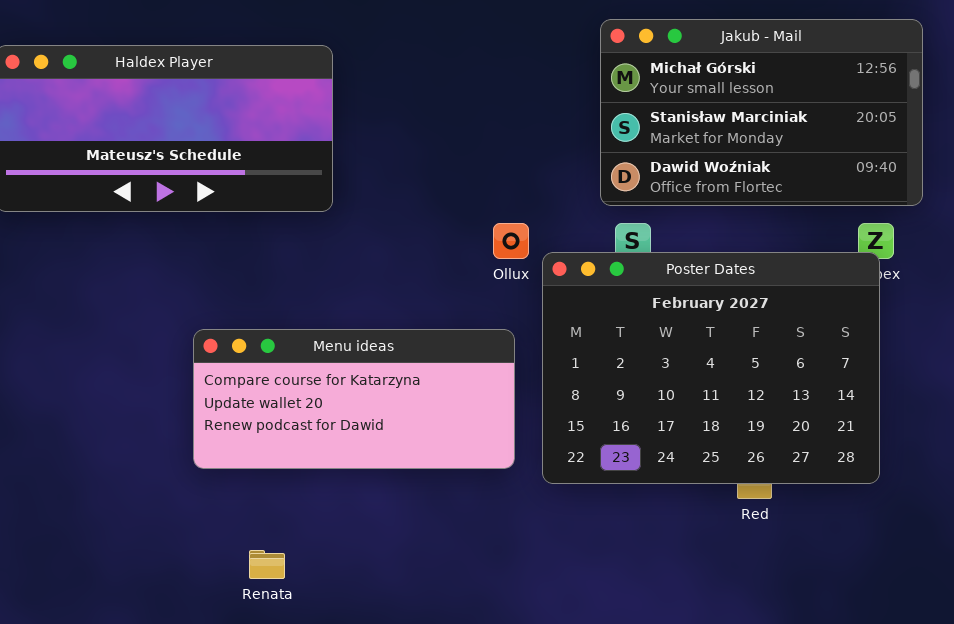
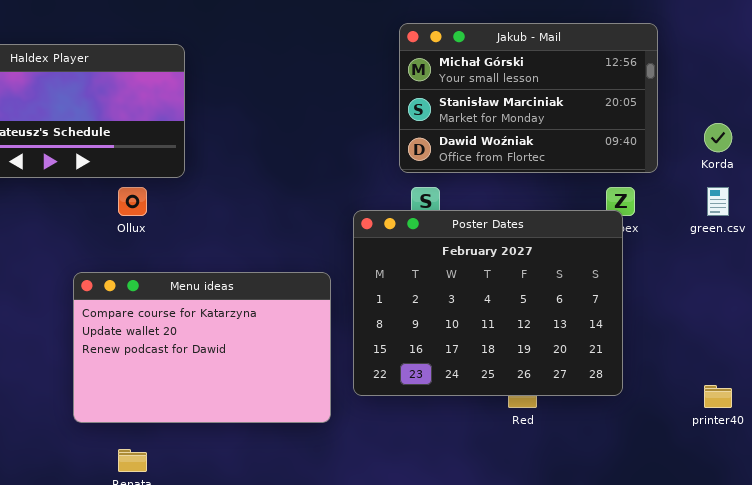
Ollux: [493,223,529,259] -> [118,187,147,216], moved
Menu ideas: [193,329,515,469] -> [73,272,331,423], resized

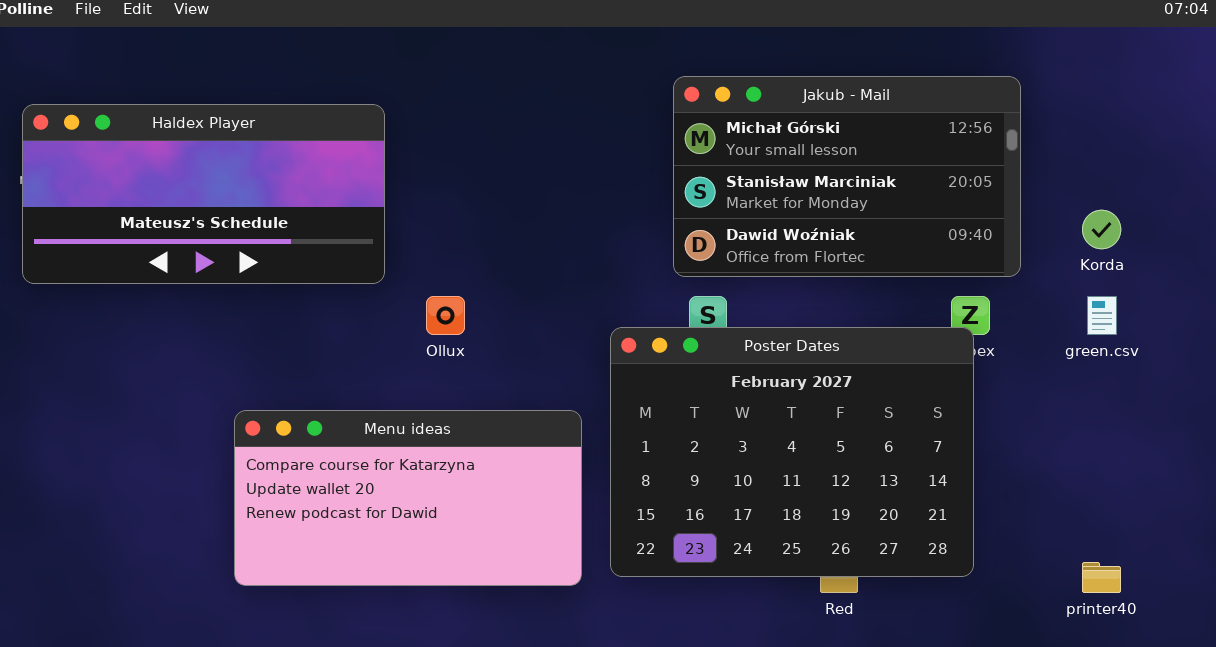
Ollux: [118,187,147,216] -> [426,296,465,335], moved
Menu ideas: [73,272,331,423] -> [234,410,582,586], resized

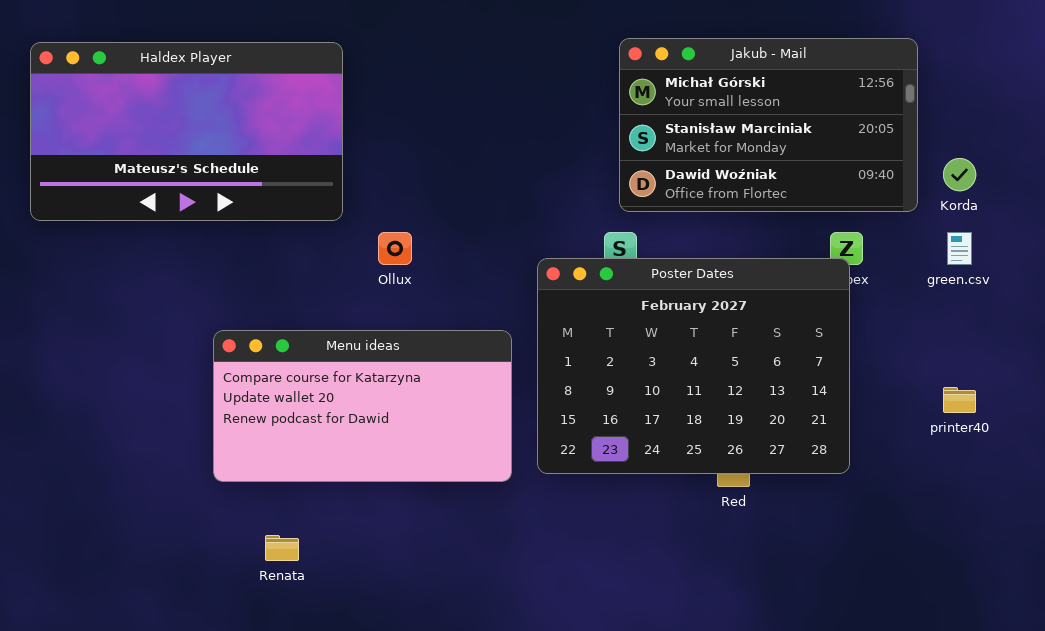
Jakub - Mail: [673,76,1021,277] -> [619,38,918,212], moved
Haldex Player: [22,104,385,284] -> [30,42,343,221], resized
printer40: [1082,562,1121,593] -> [943,387,976,413], moved

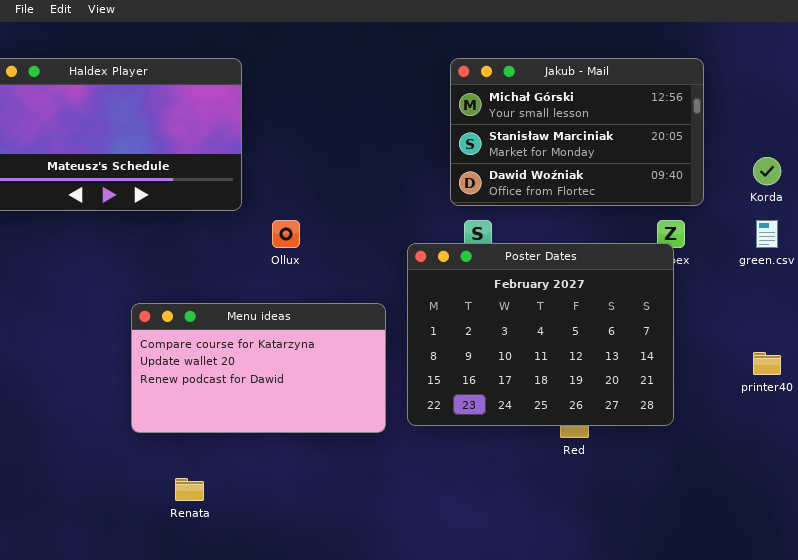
Jakub - Mail: [619,38,918,212] -> [450,58,704,206], moved

